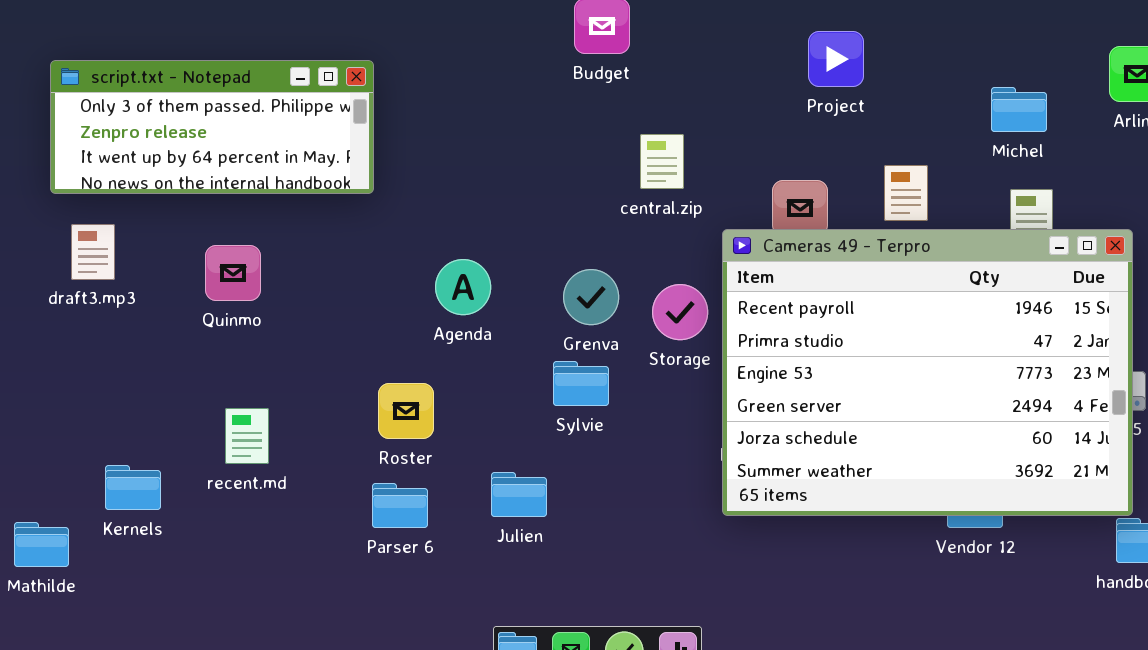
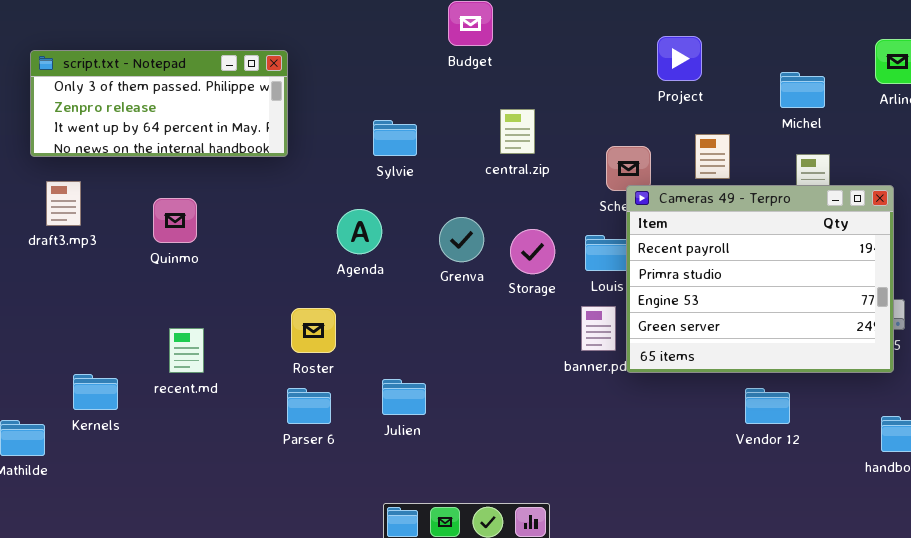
Project: [808,31,864,87] -> [657,36,702,81], moved
Cameras 49 - Terpro: [722,229,1133,516] -> [626,185,894,373], resized
Sylvie: [553,361,609,406] -> [373,120,417,156], moved

